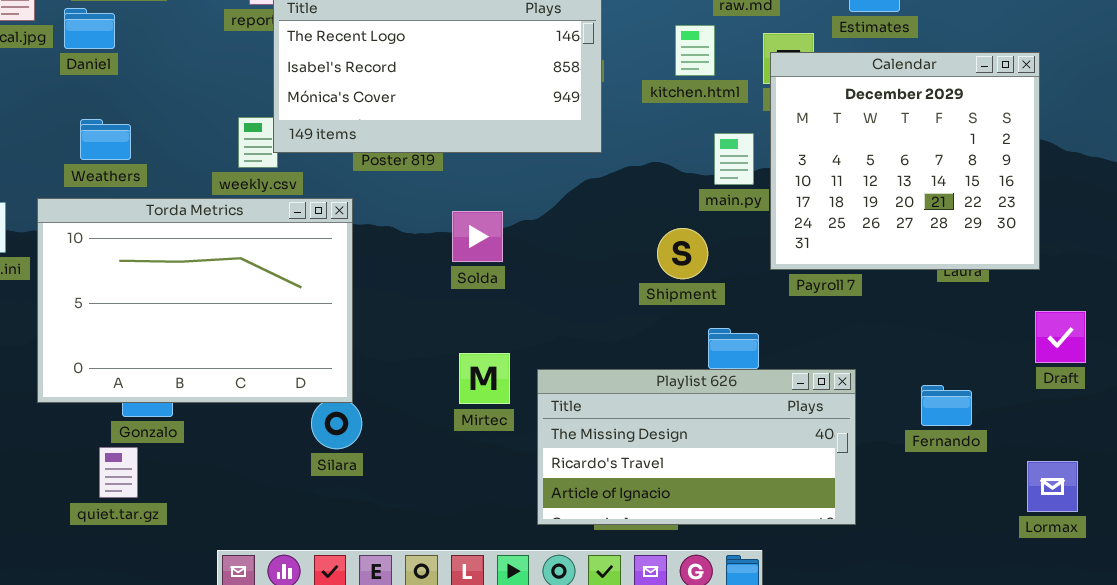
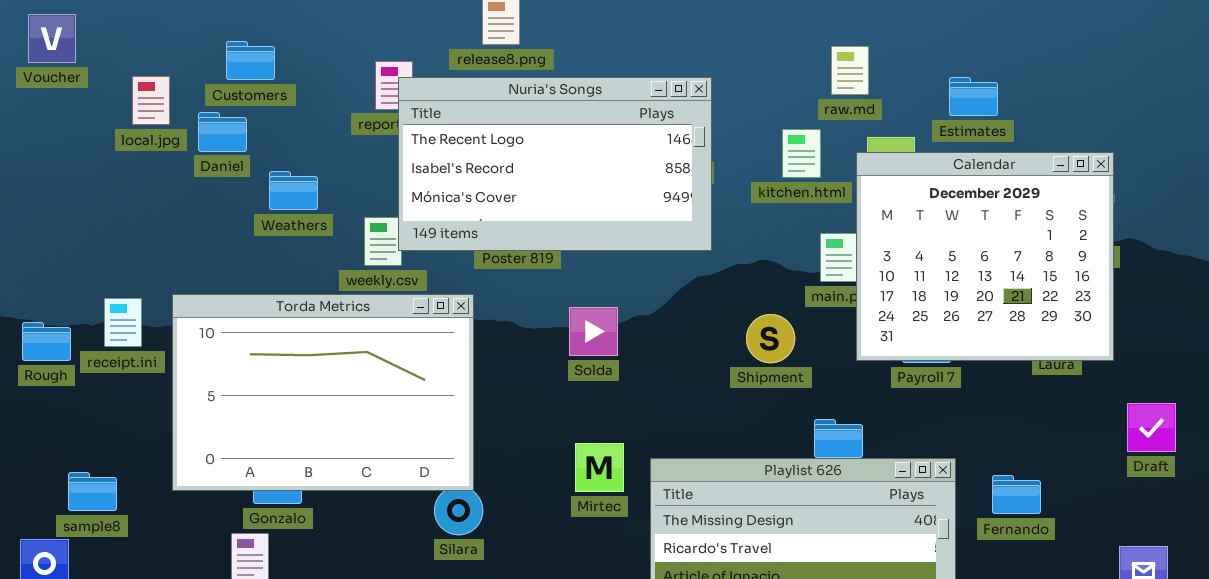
Calendar: [770,52,1040,270] -> [856,152,1114,361], moved
Weathers: [80,119,131,160] -> [269,171,318,210], moved
Shipment: [657,228,708,279] -> [746,314,795,363], moved
Fernando: [921,385,972,426] -> [992,475,1041,514], moved

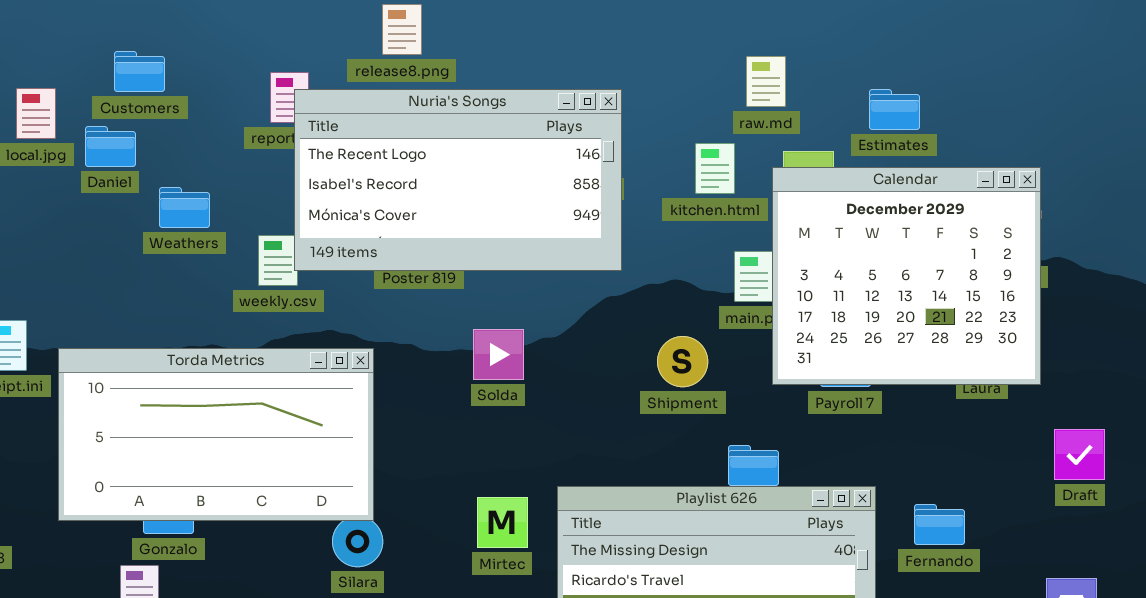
Torda Metrics: [172,294,474,491] -> [58,348,374,521], resized
Mirtec: [575,443,624,492] -> [477,497,528,548], moved

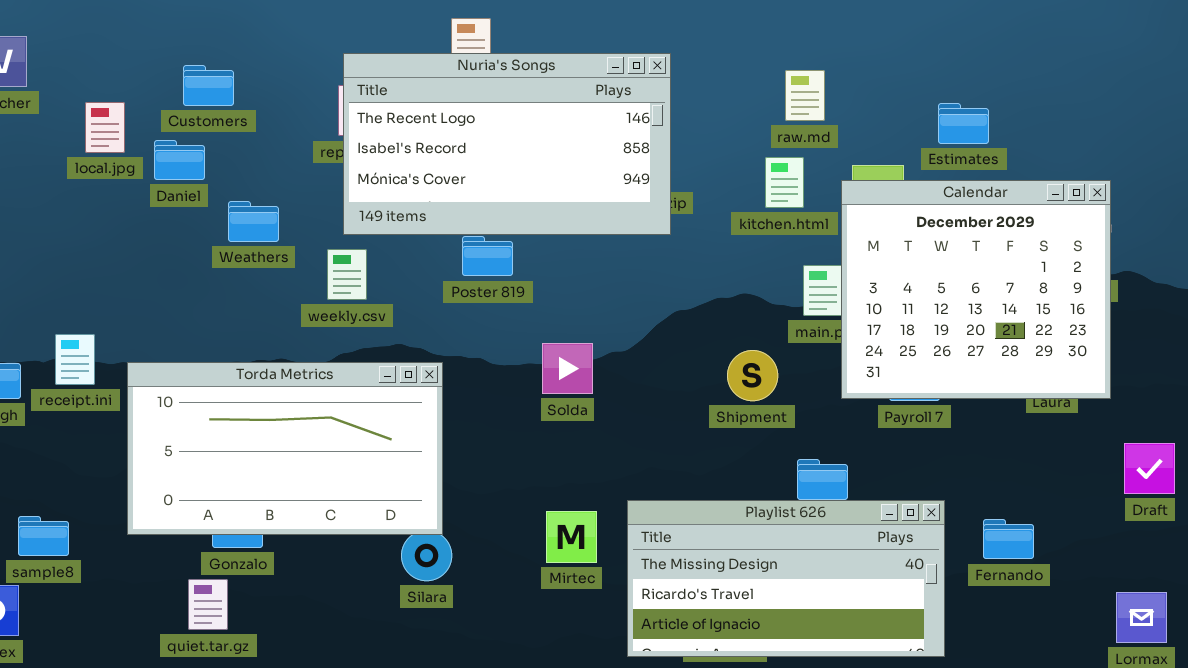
raw.md: [746,56,786,107] -> [785,70,825,121], moved
Nuria's Songs: [294,89,622,271] -> [343,53,671,235], moved

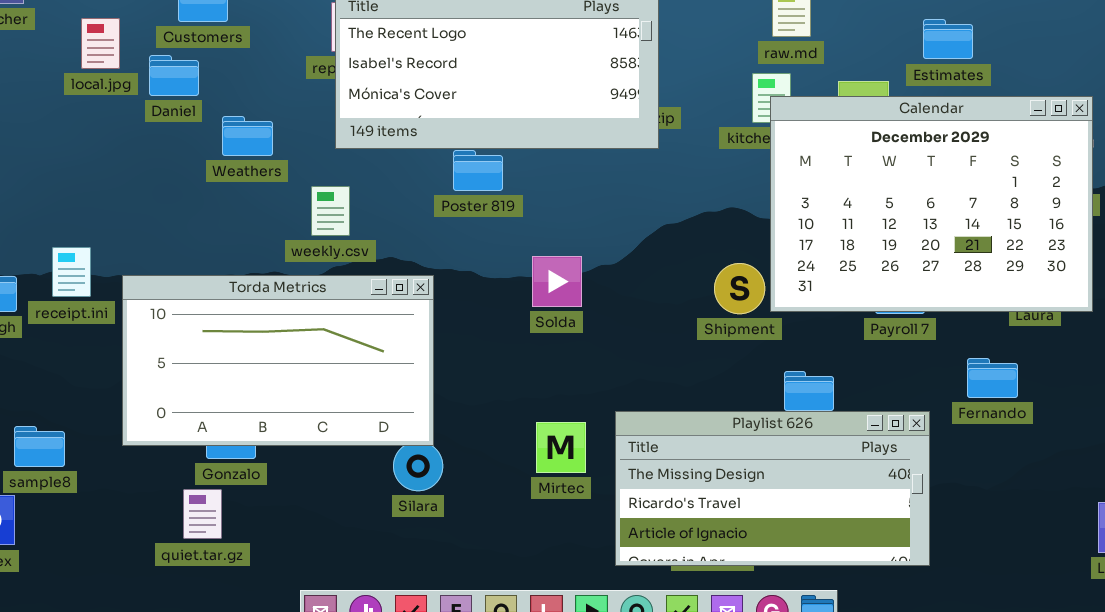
Calendar: [841,180,1111,399] -> [770,96,1093,312], resized
weekly.csv: [327,249,367,300] -> [311,186,350,236], moved
Fernando: [983,519,1034,559] -> [967,358,1018,398], moved

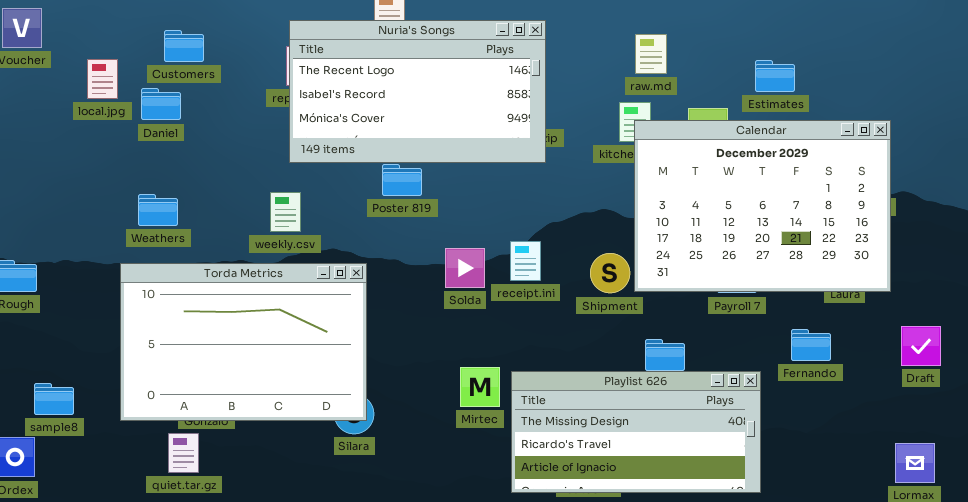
Weathers: [222,116,273,156] -> [138,194,178,226], moved
receipt.ini: [52,247,91,297] -> [510,241,541,281], moved
Torda Metrics: [122,275,434,446] -> [120,263,367,421], resized
Mirtec: [536,422,586,473] -> [460,367,500,407], moved

